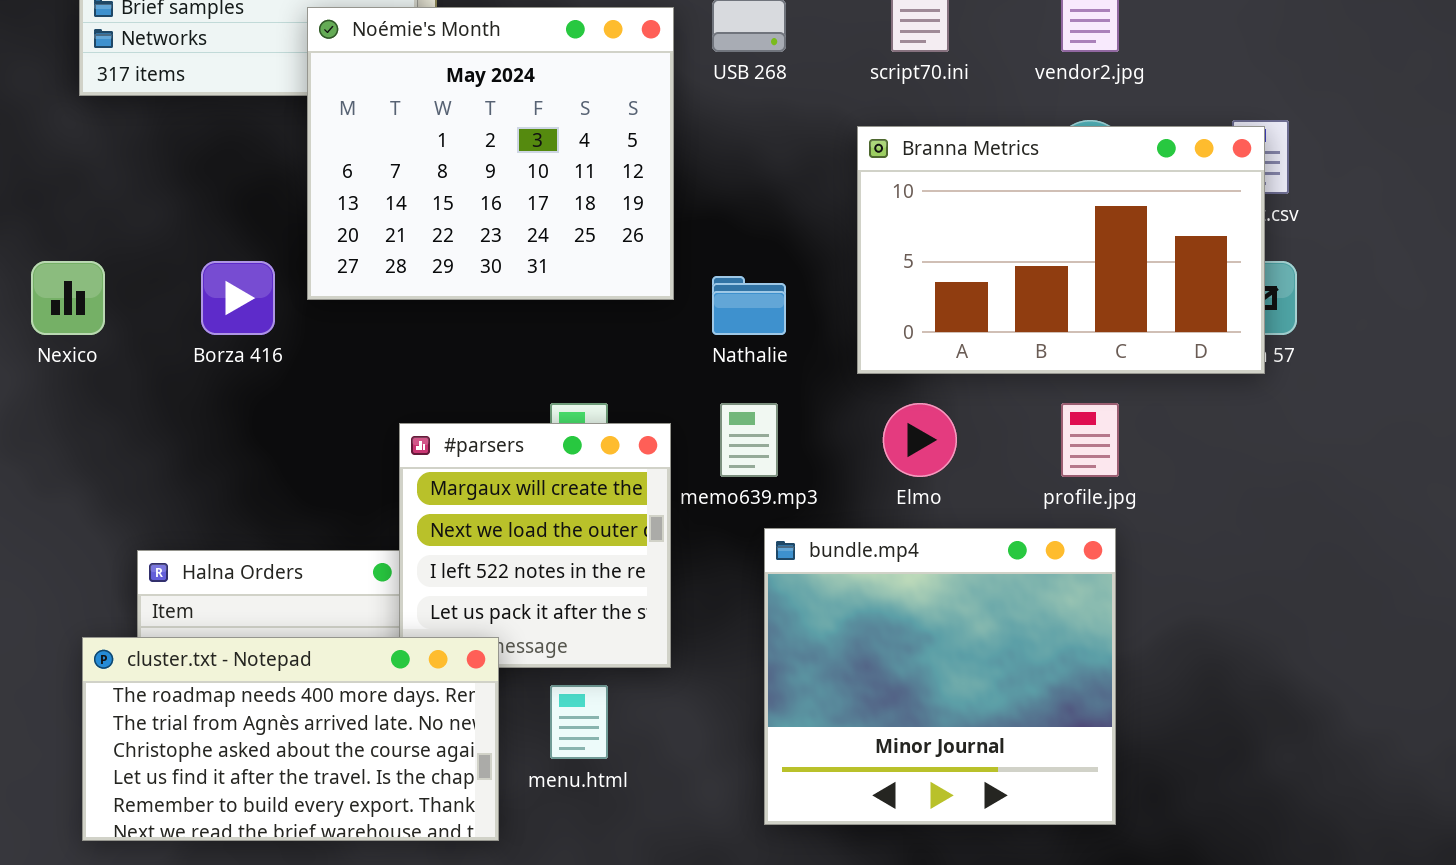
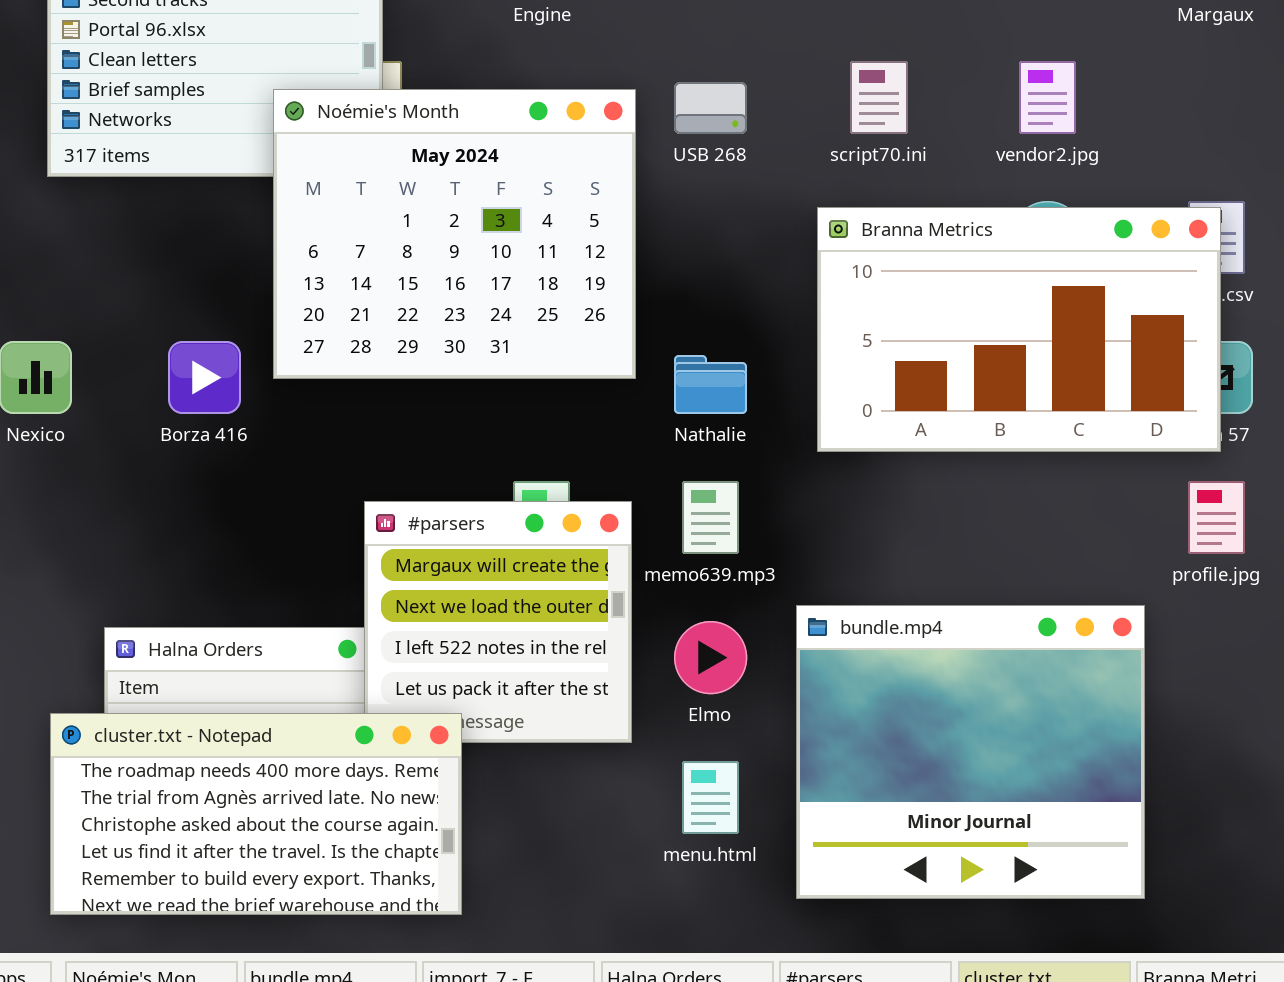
Elmo: [883,403,957,477] -> [674,621,747,694], moved
profile.jpg: [1061,403,1119,477] -> [1188,481,1245,554], moved
bundle.mp4: [764,528,1116,825] -> [796,605,1145,899], moved
menu.html: [550,685,608,759] -> [682,761,739,834], moved

